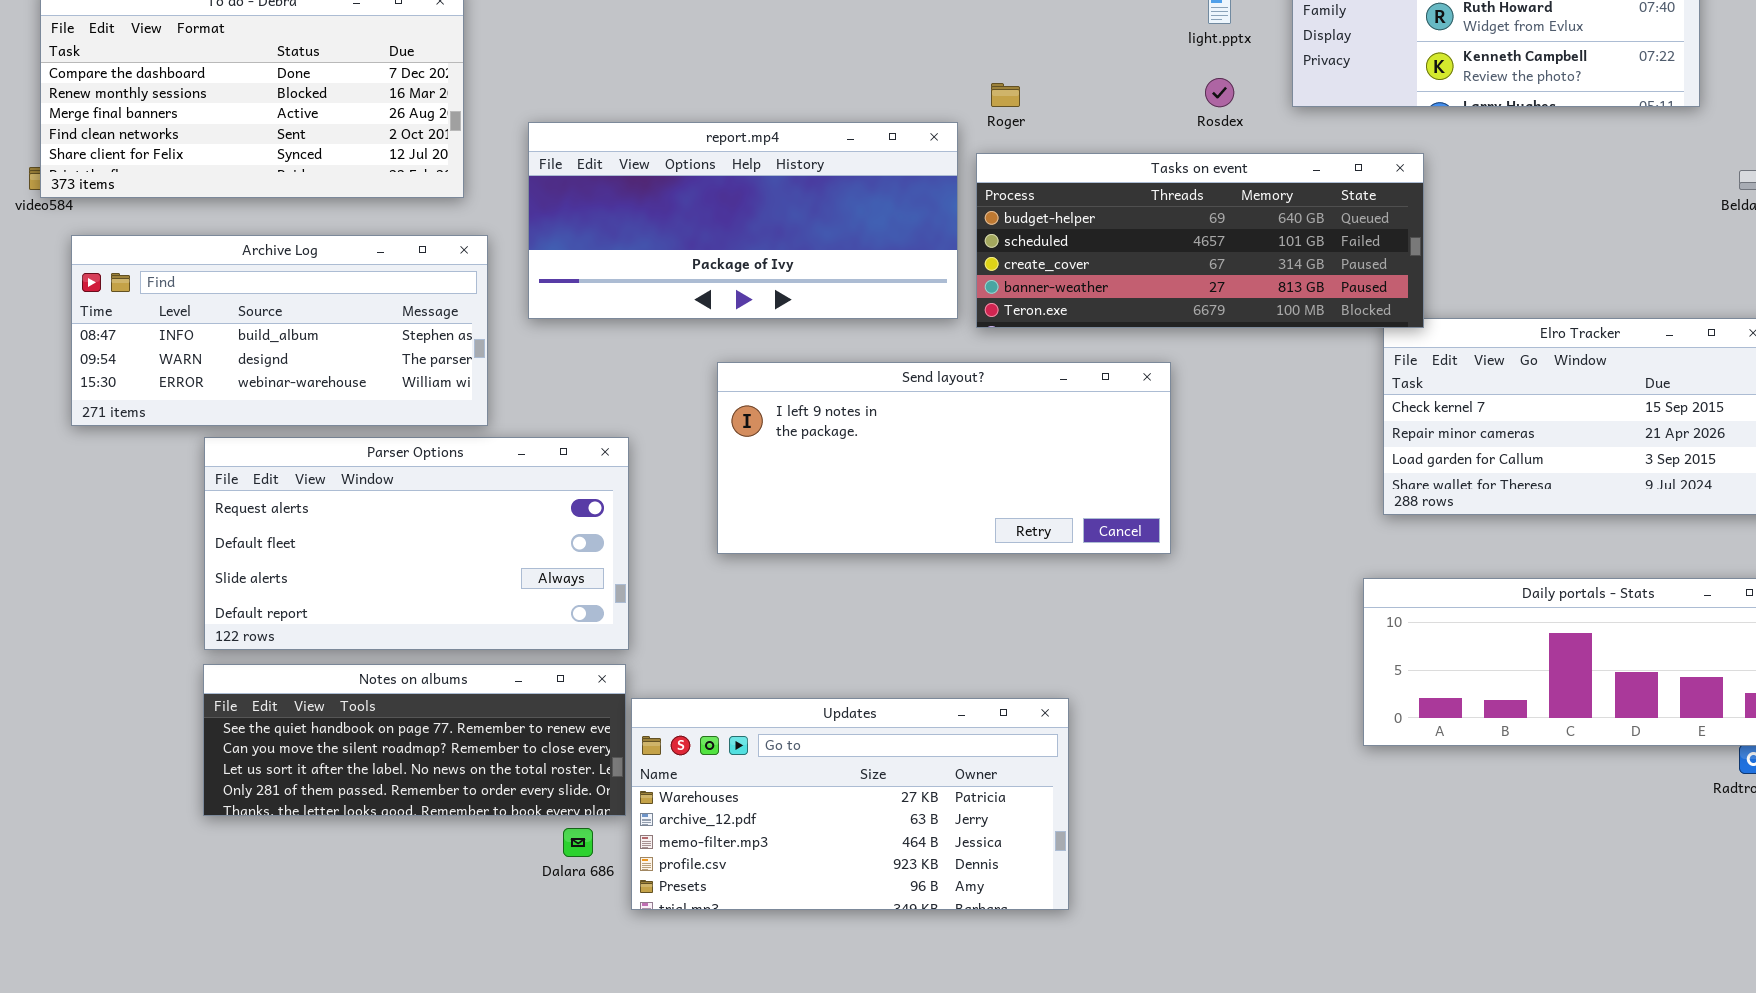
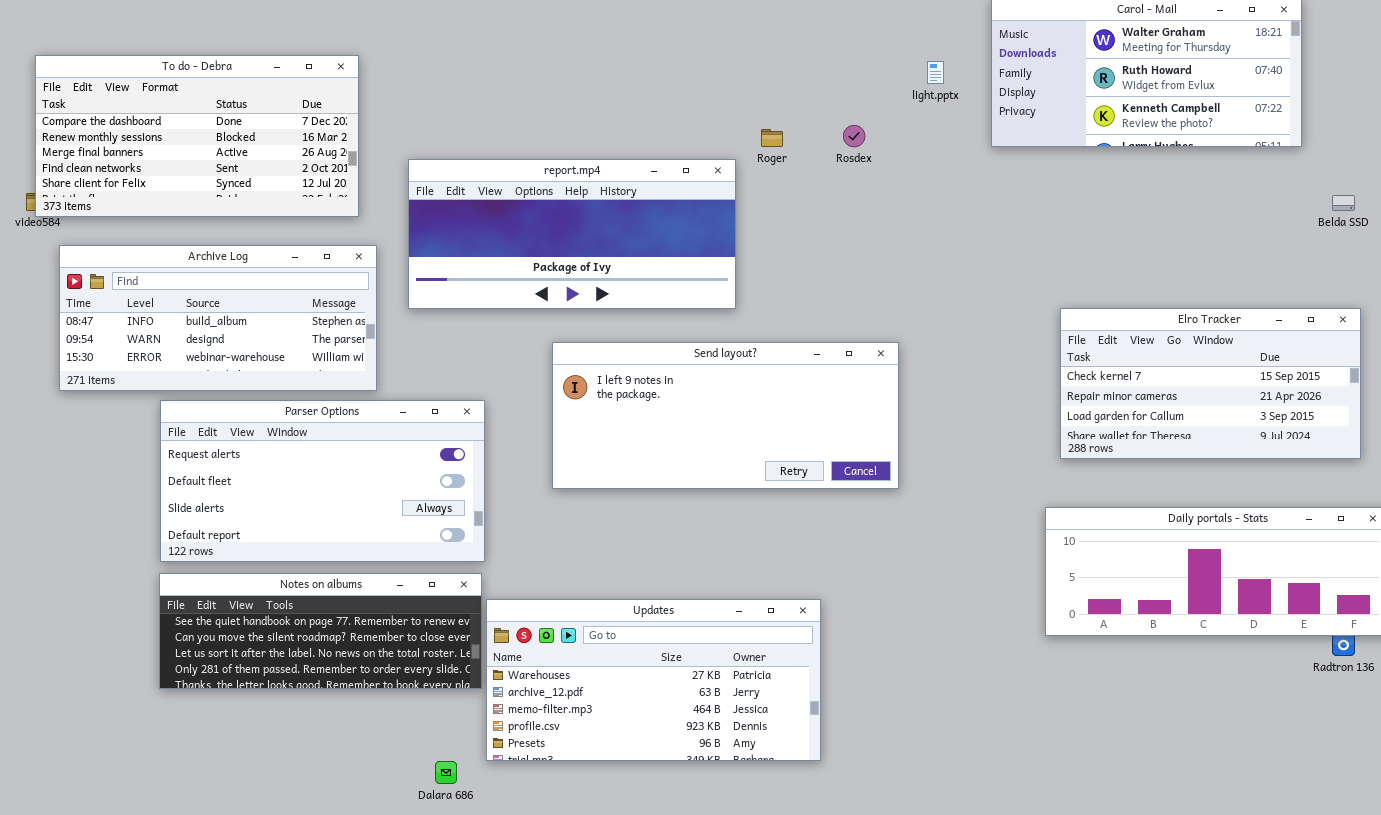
Rosdex: [1205,78,1234,107] -> [843,125,865,147], moved
Tasks on event: [976,153,1424,328] -> none, closed
Dalara 686: [563,828,593,857] -> [435,761,457,784], moved

